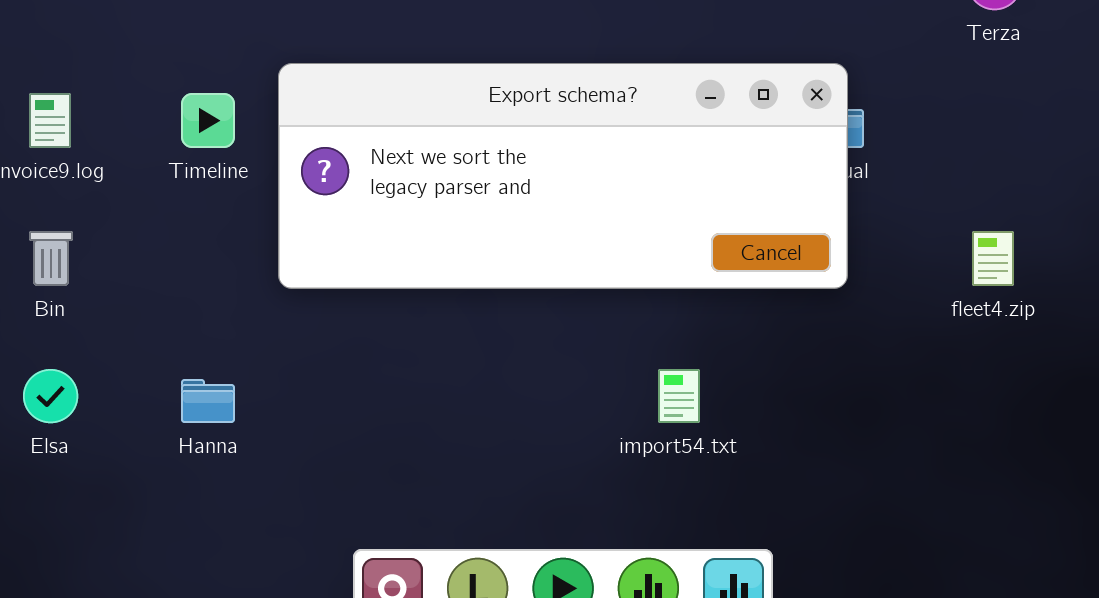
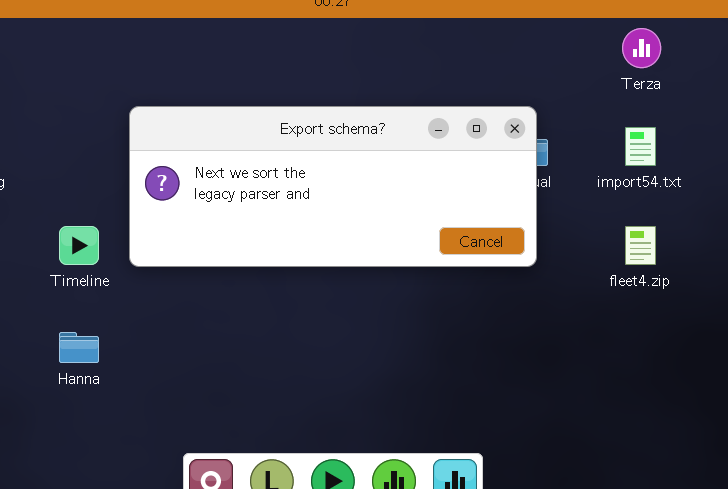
Timeline: [181,93,235,148] -> [59,226,99,265], moved
import54.txt: [658,369,700,423] -> [625,127,656,166], moved

